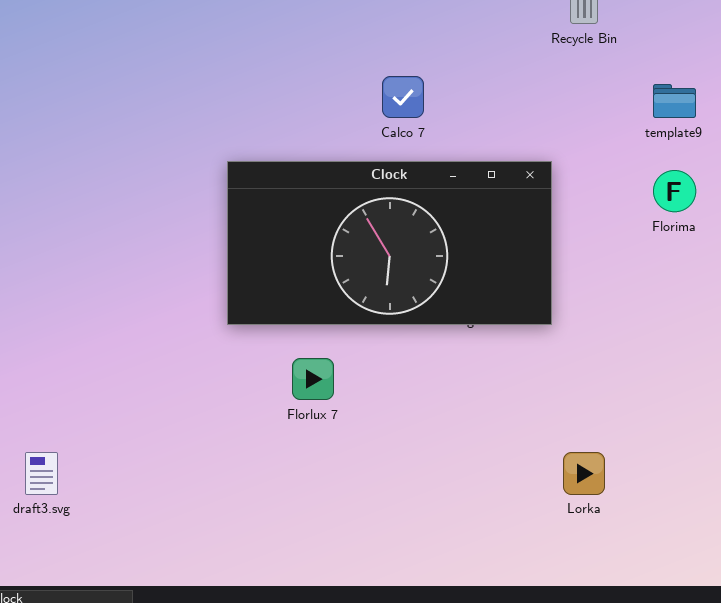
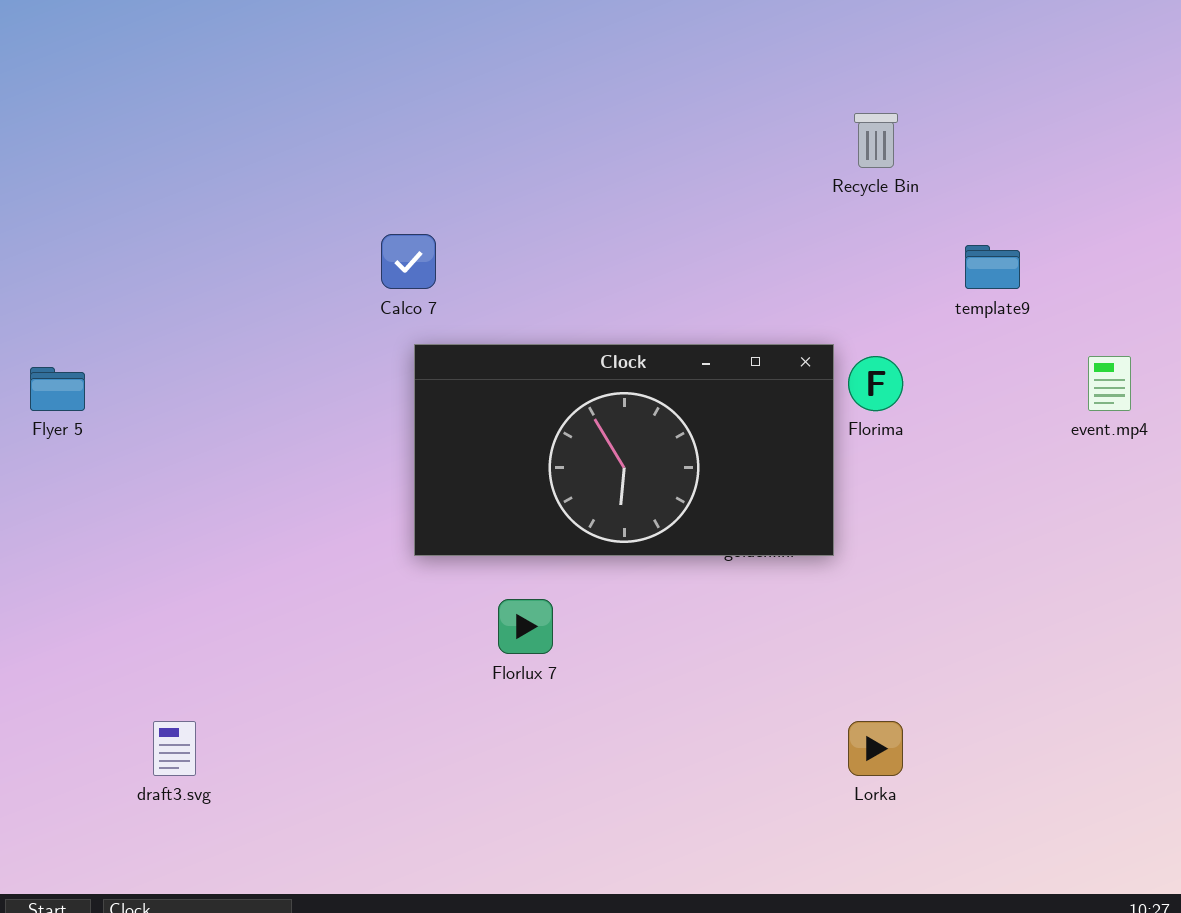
Calco 7: [382,76,424,118] -> [381,234,436,289], moved
Florima: [653,170,696,212] -> [848,356,903,411], moved

